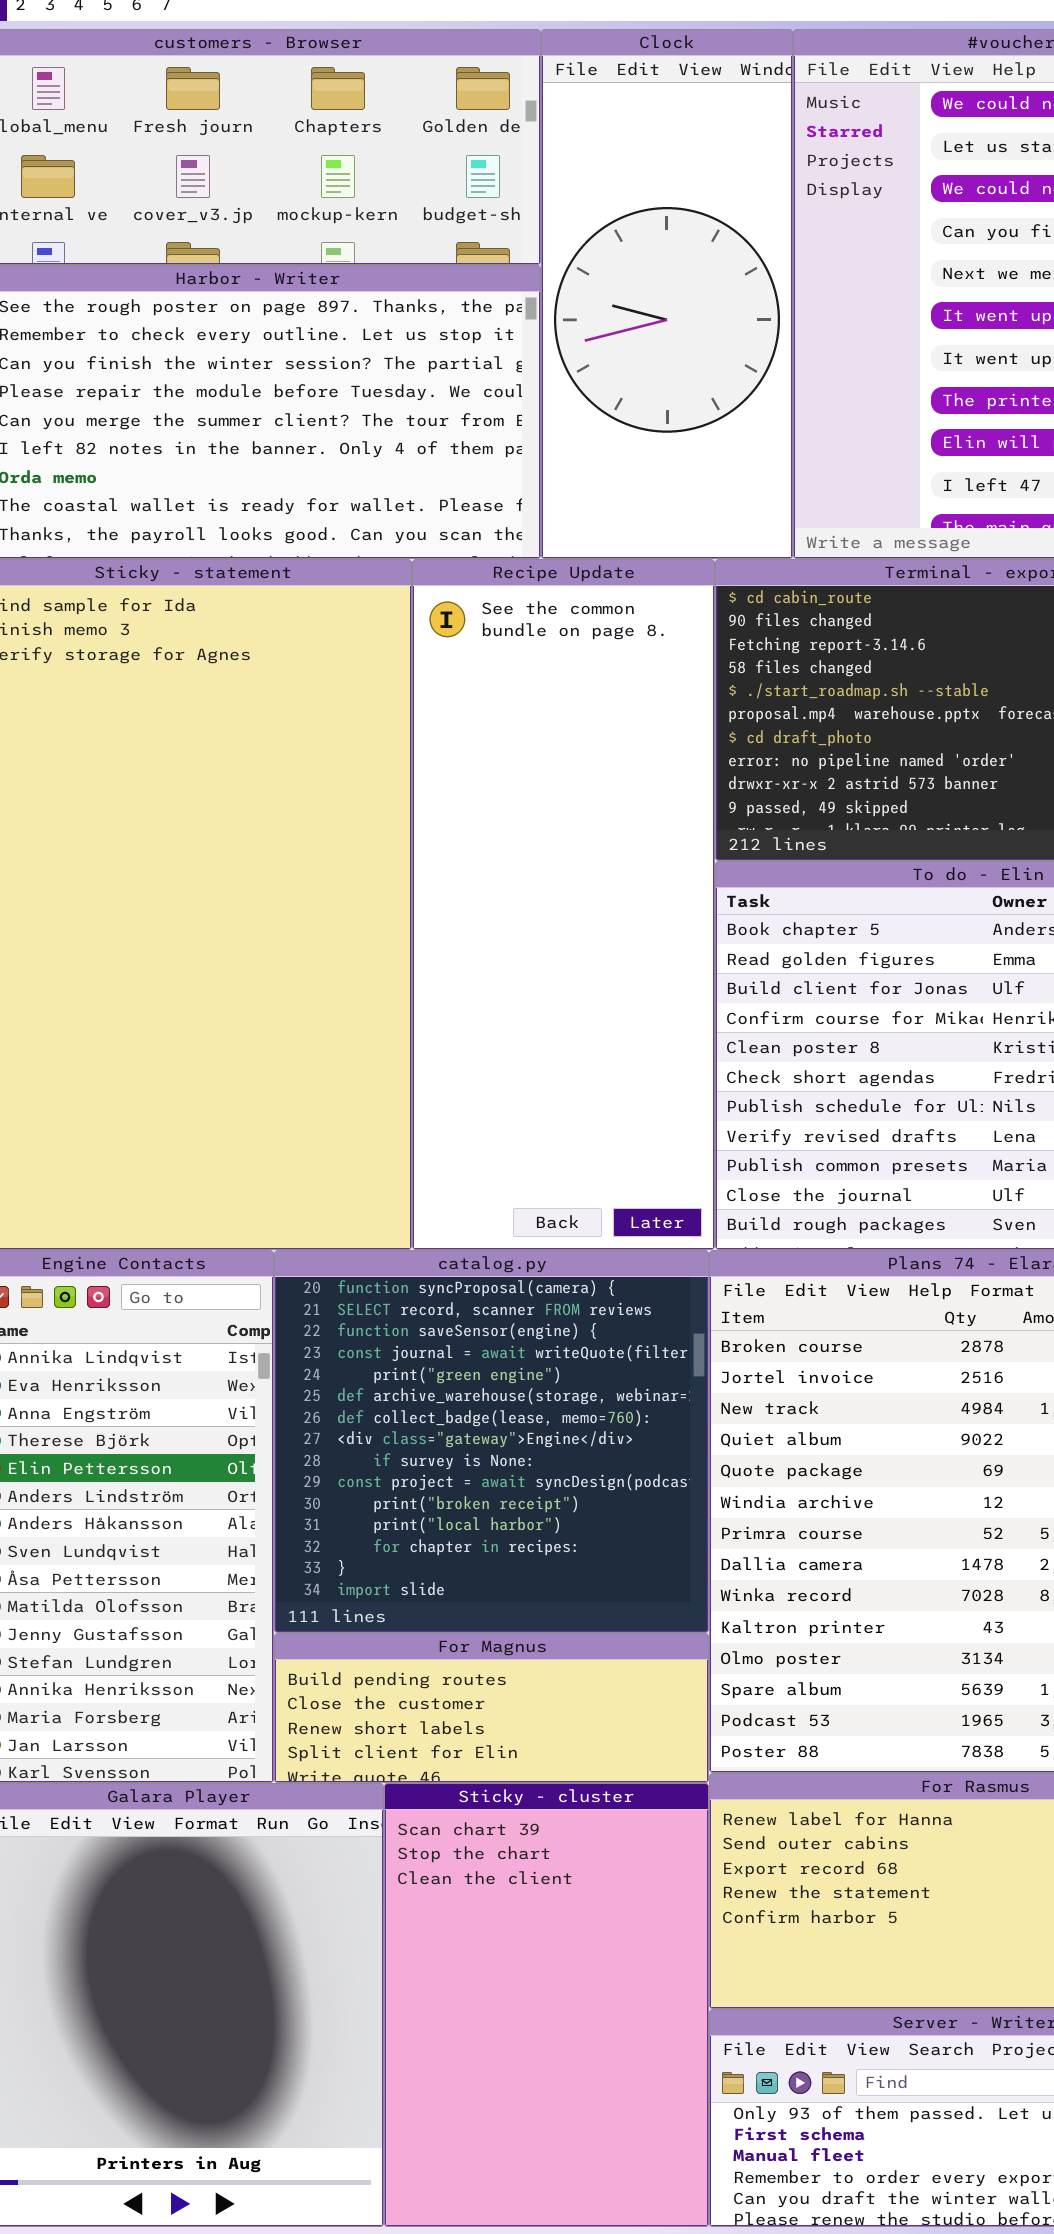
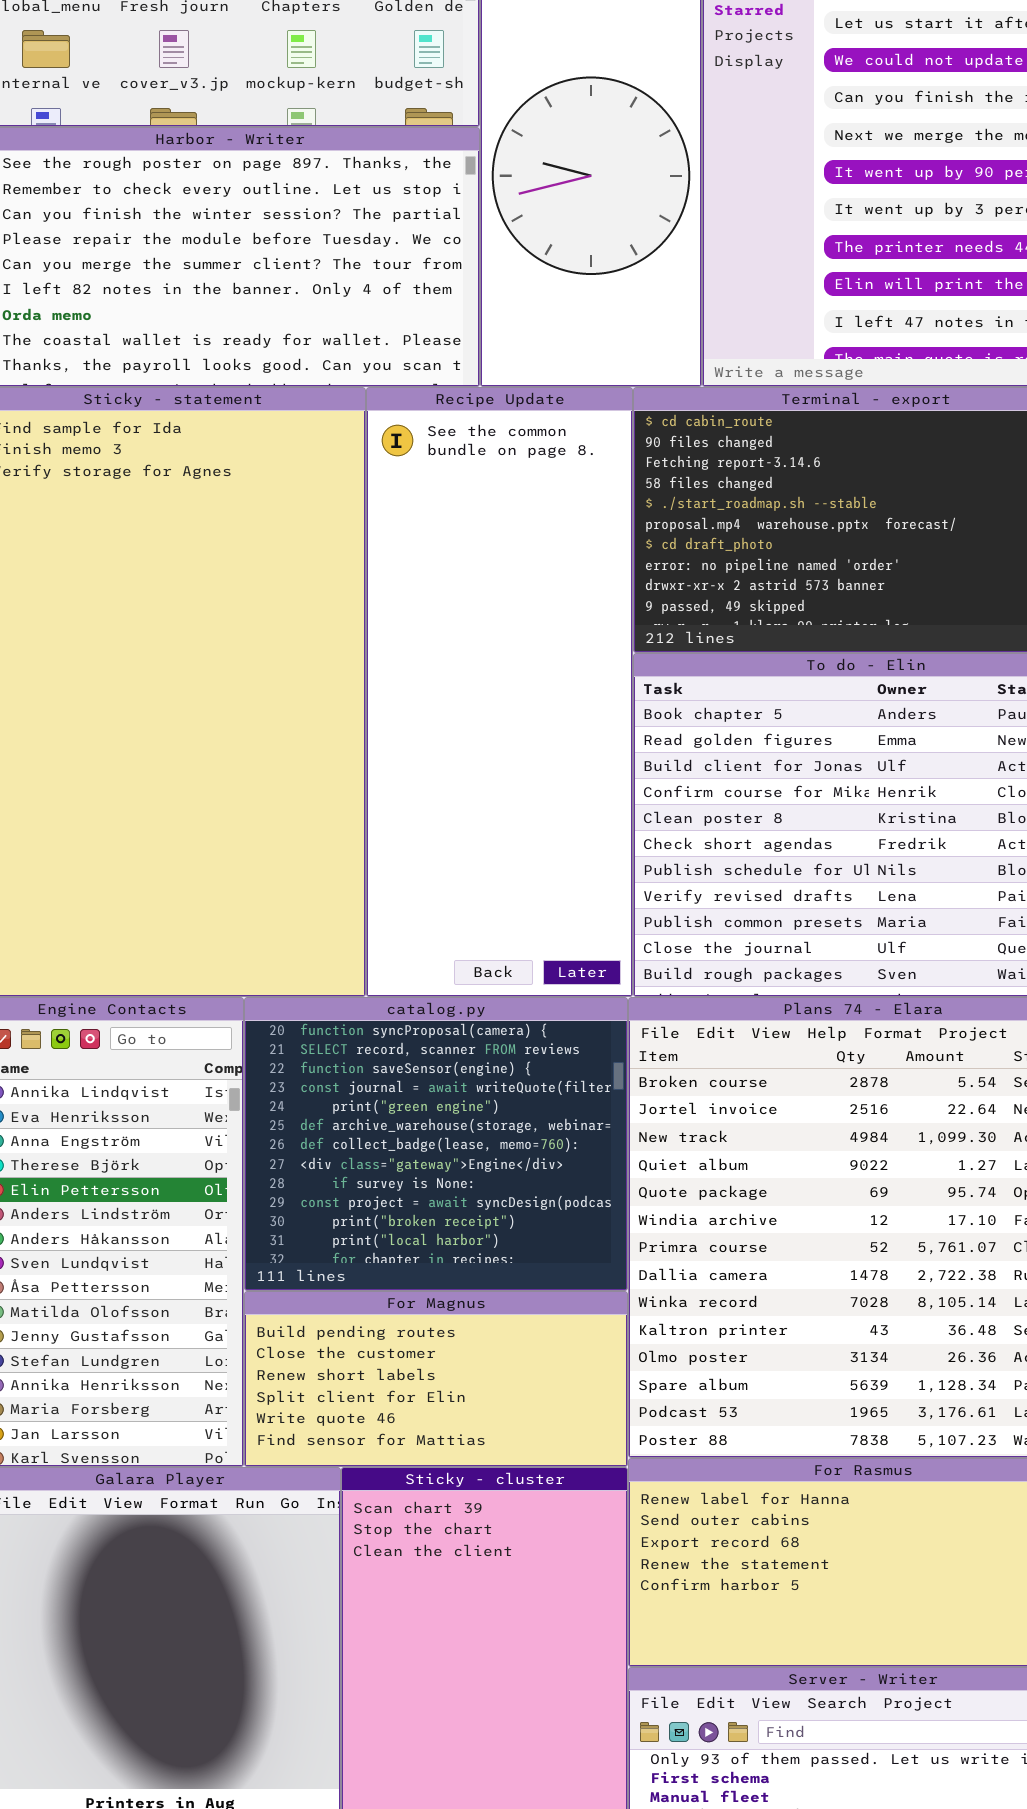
catalog.py: [274,1250,709,1633] -> [244,997,628,1291], resized
For Magnus: [274,1633,709,1783] -> [244,1291,628,1467], resized

